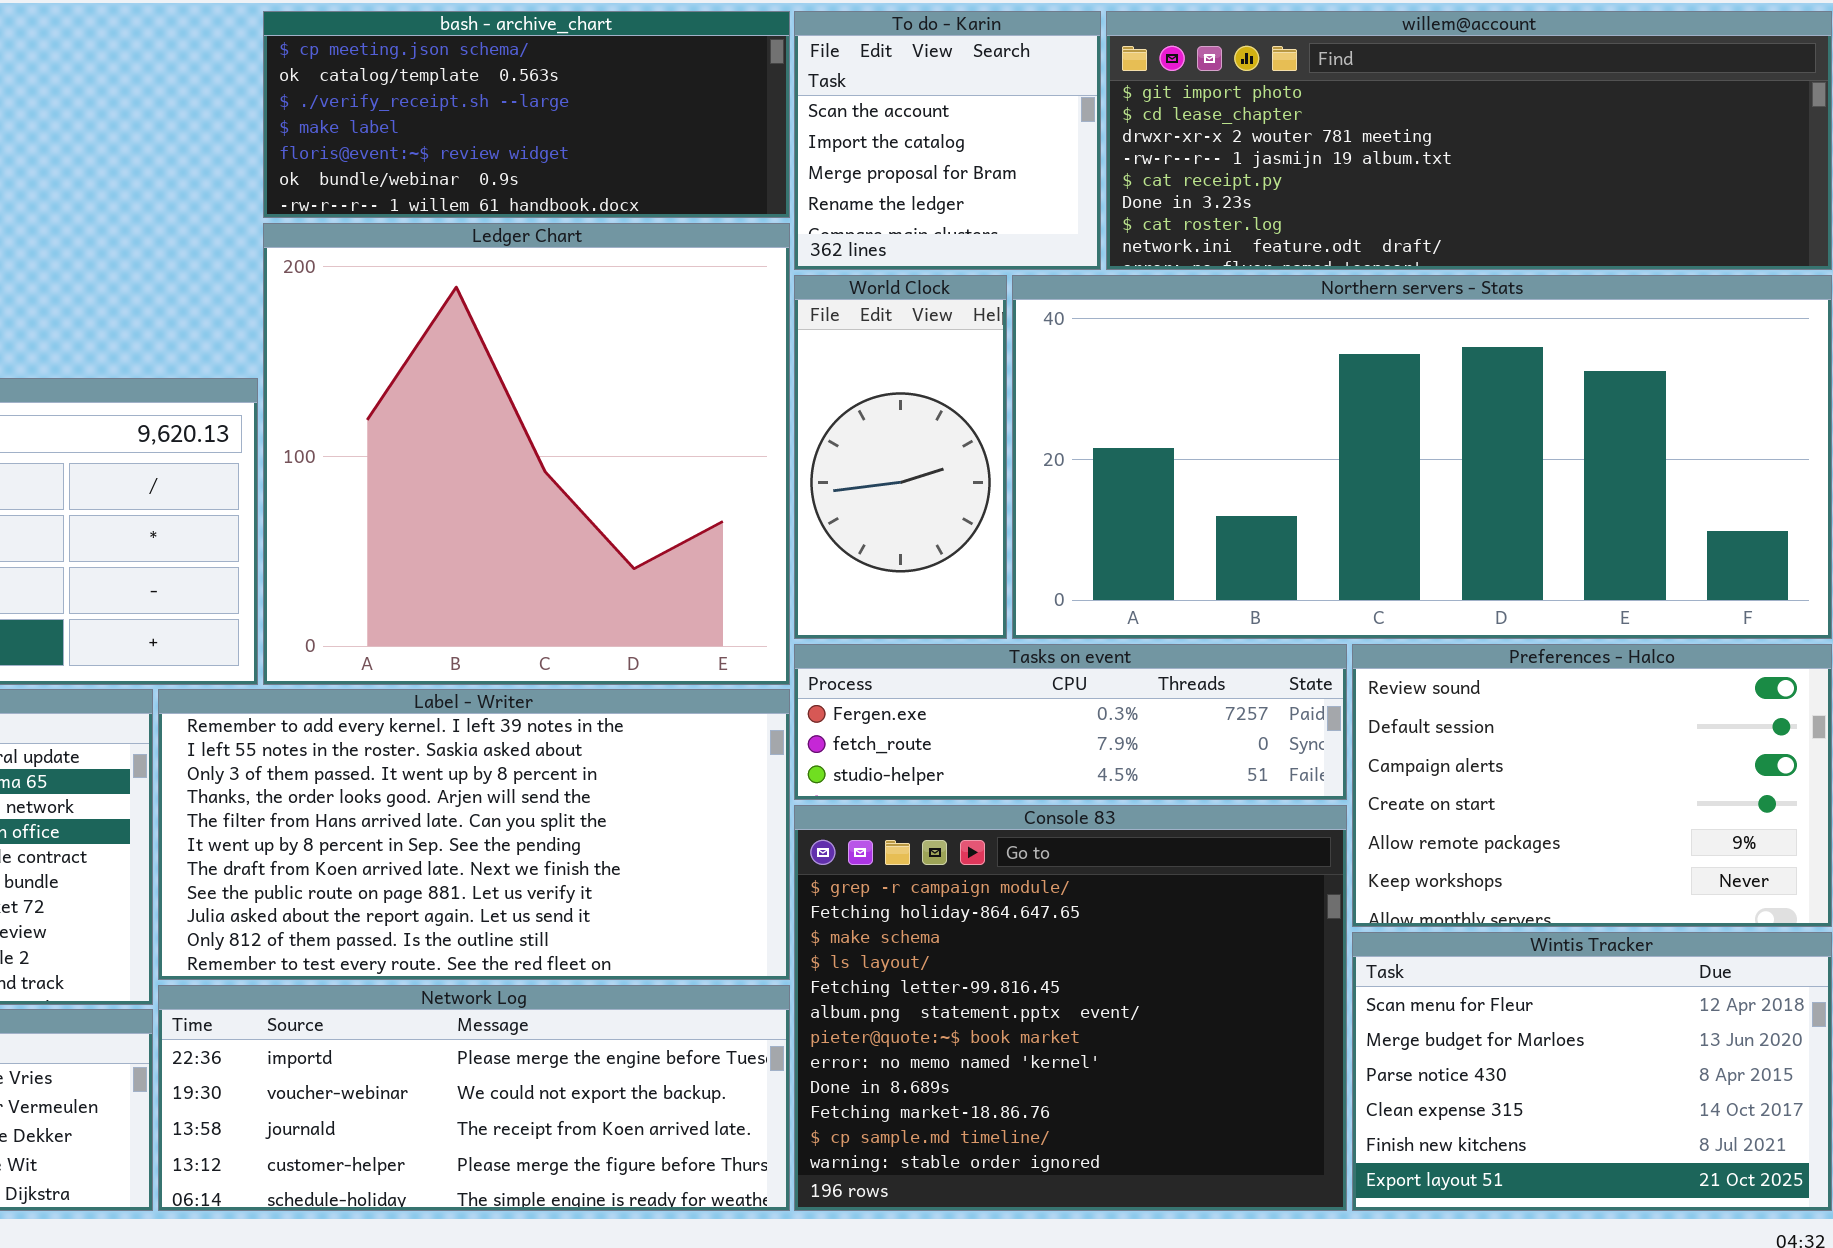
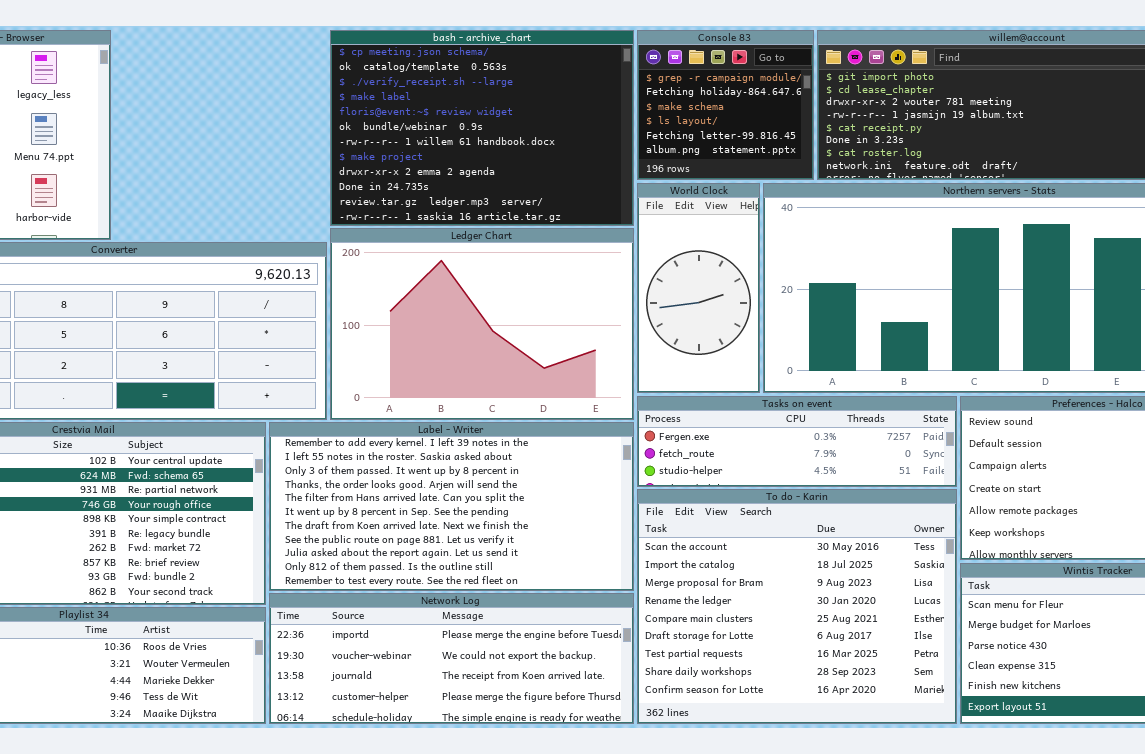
bash - archive_chart: [263,11,790,218] -> [330,30,634,226], resized
To do - Karin: [794,11,1101,270] -> [637,489,957,724], moved, resized
Ledger Chart: [263,223,790,685] -> [330,228,634,420], resized
Console 83: [794,805,1347,1211] -> [637,30,814,180], moved, resized

